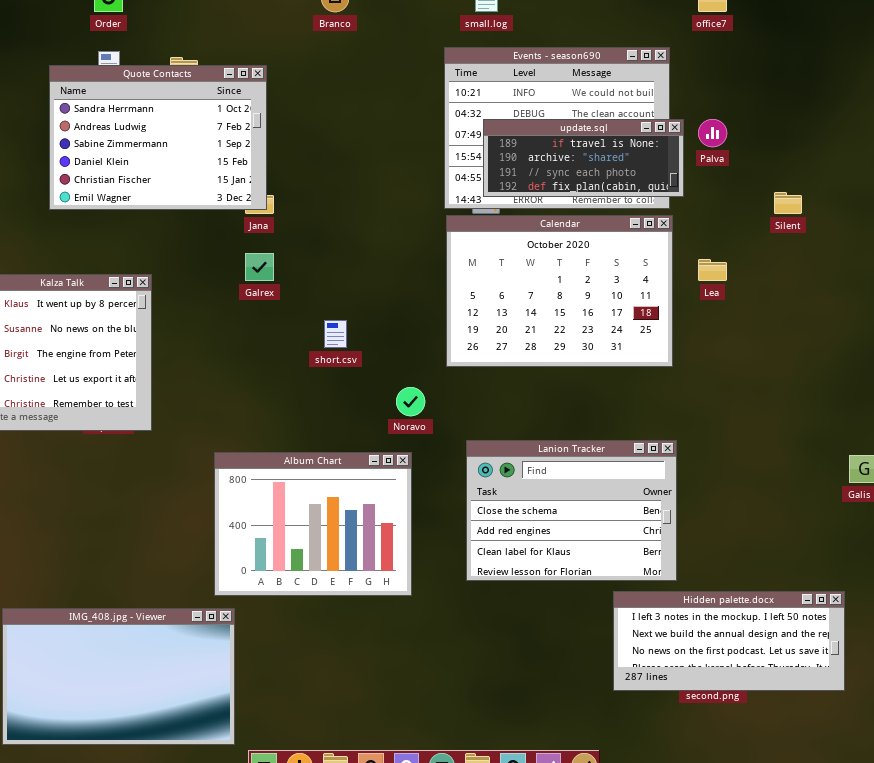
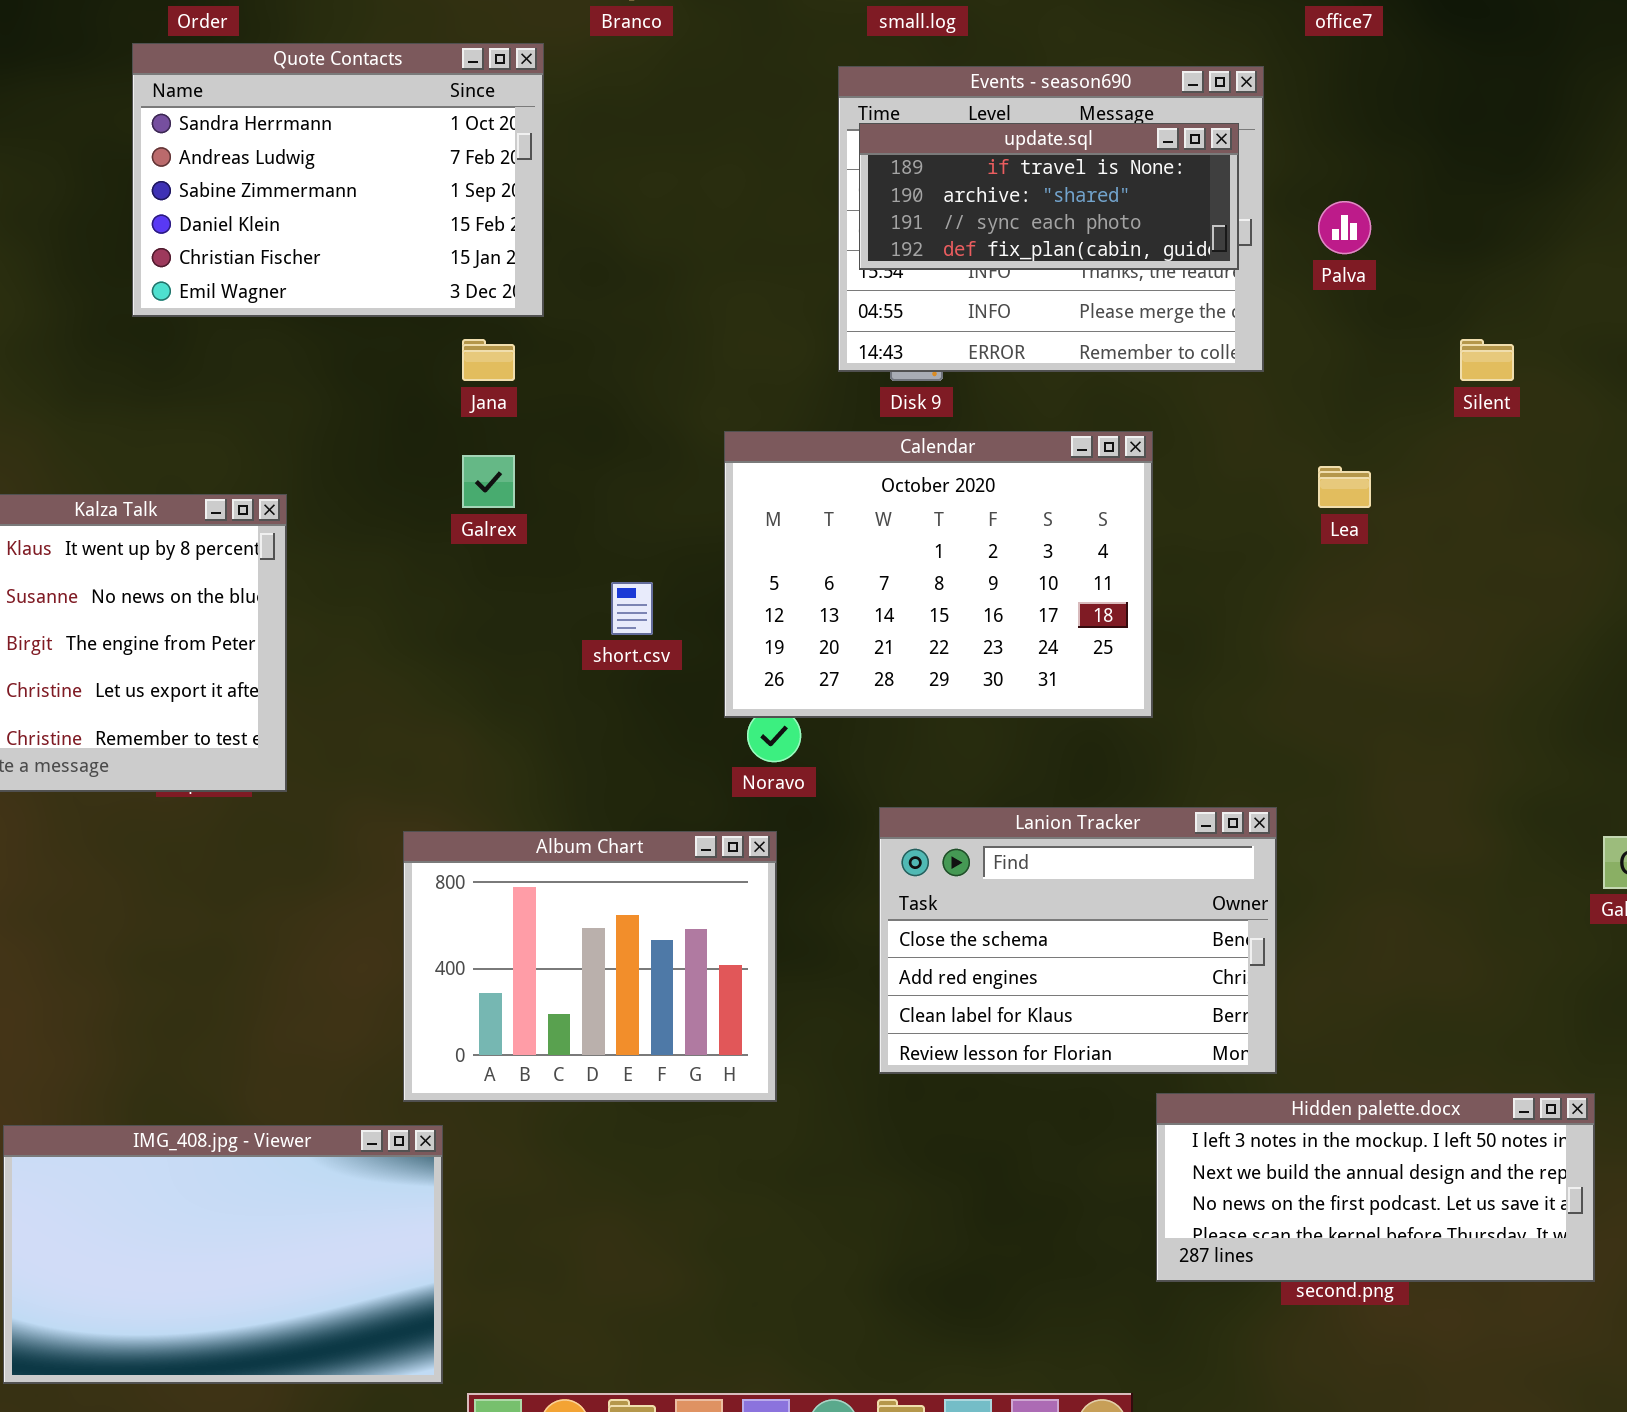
Quote Contacts: [49,65,267,210] -> [132,43,544,317], moved
update.sql: [483,119,684,197] -> [859,123,1239,270], moved
Calendar: [446,215,673,367] -> [724,431,1153,718], moved

